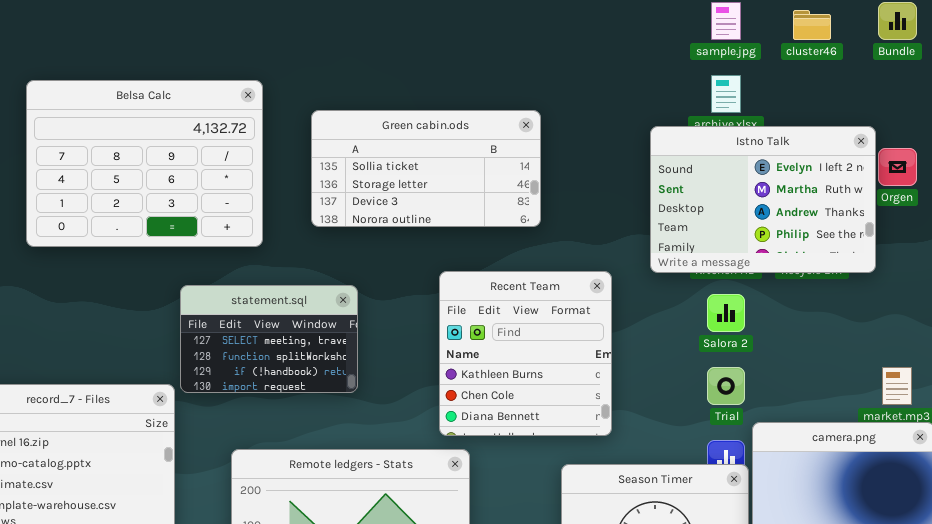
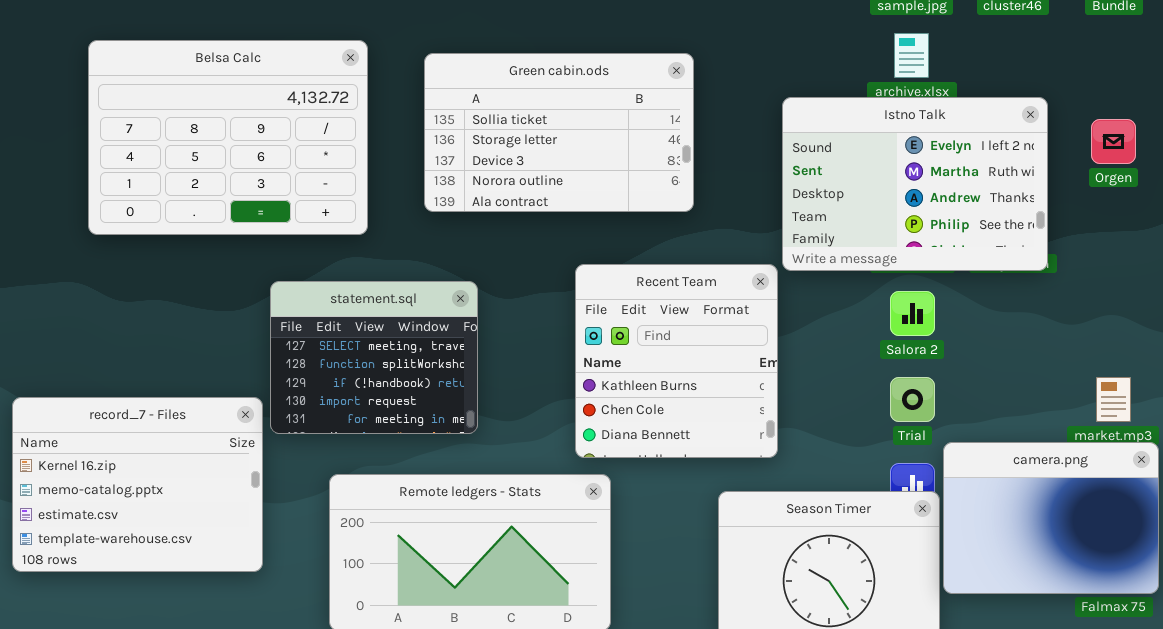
Green cabin.ods: [311,110,541,227] -> [424,53,694,212], resized
Istno Talk: [650,126,876,273] -> [782,97,1048,271], moved
statement.sql: [180,285,358,393] -> [270,281,478,434], resized

